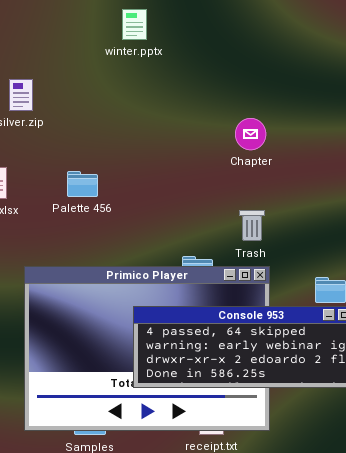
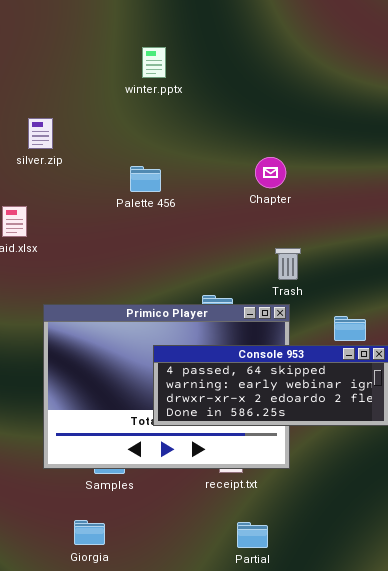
Palette 456: [67,171,98,197] -> [130,166,161,192], moved
Trash: [239,210,265,241] -> [275,248,301,280], moved

